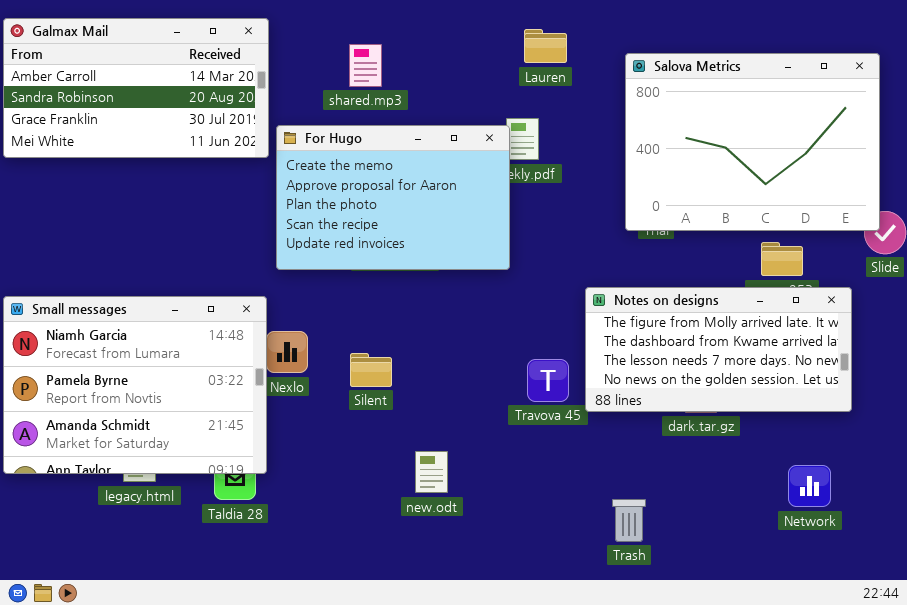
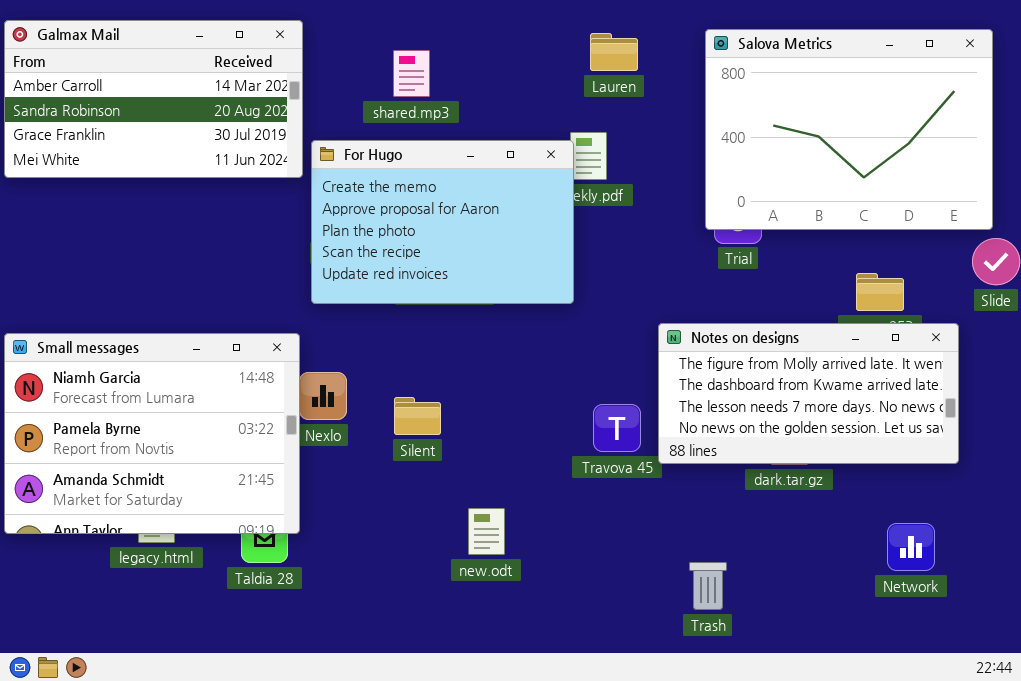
Salova Metrics: [625,53,880,231] -> [705,29,993,230], moved

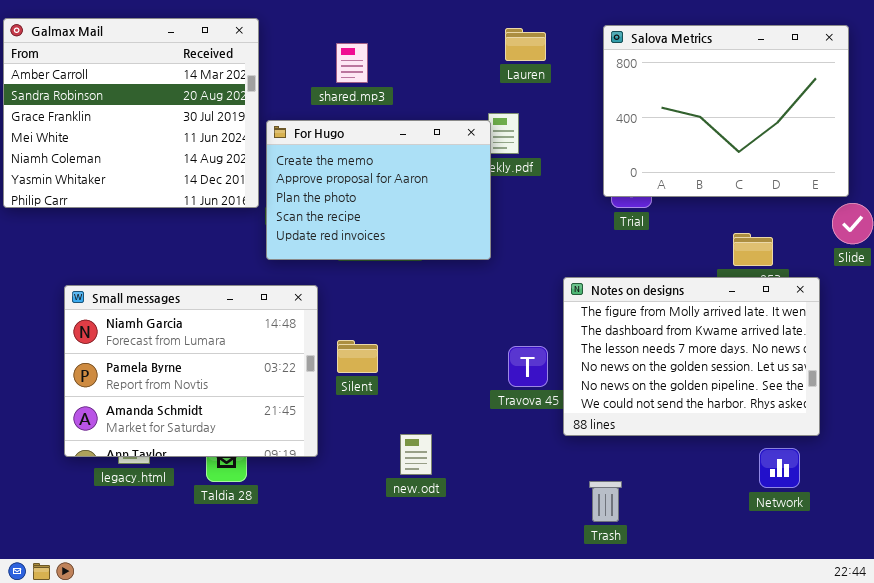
Galmax Mail: [4,20,303,178] -> [3,18,259,208], resized
Notes on designs: [658,323,959,464] -> [563,277,820,436], resized
Small messages: [4,333,300,534] -> [64,285,318,457], moved

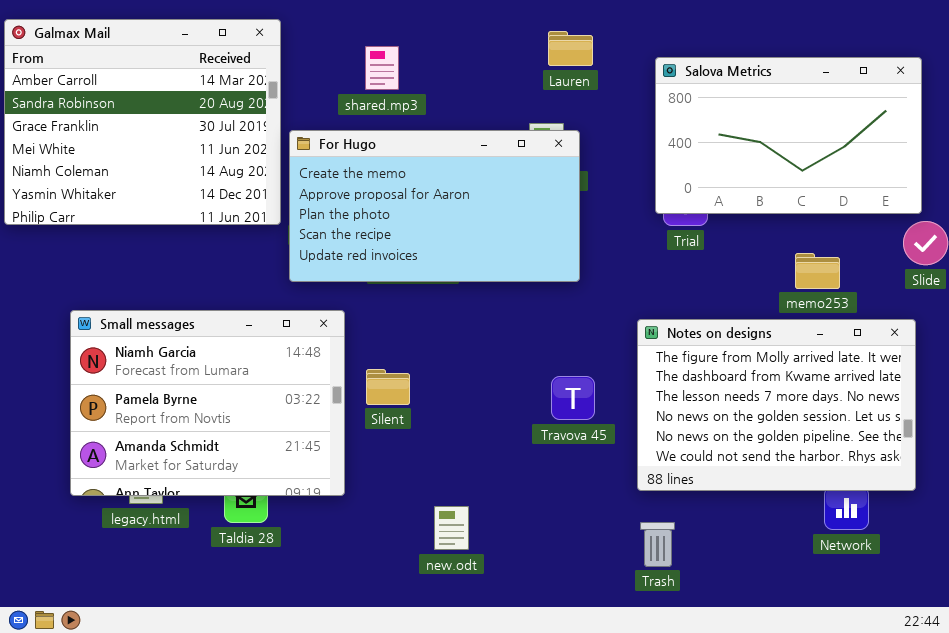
Salova Metrics: [603,25,849,197] -> [655,57,922,214], resized
For Hugo: [266,120,491,260] -> [289,130,580,282], resized
Notes on designs: [563,277,820,436] -> [637,319,916,491], moved
new.odt: [400,434,432,475] -> [434,506,469,550], moved

